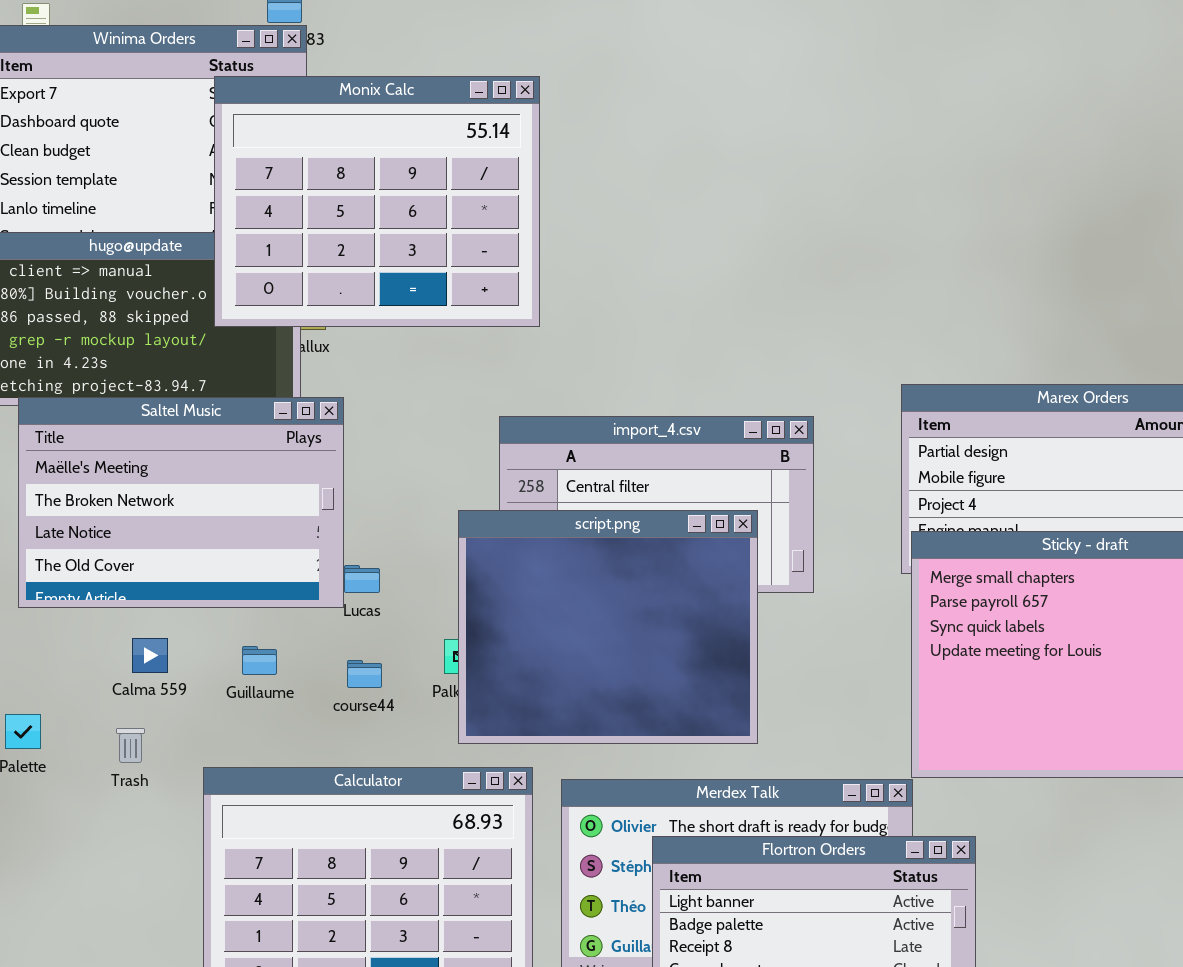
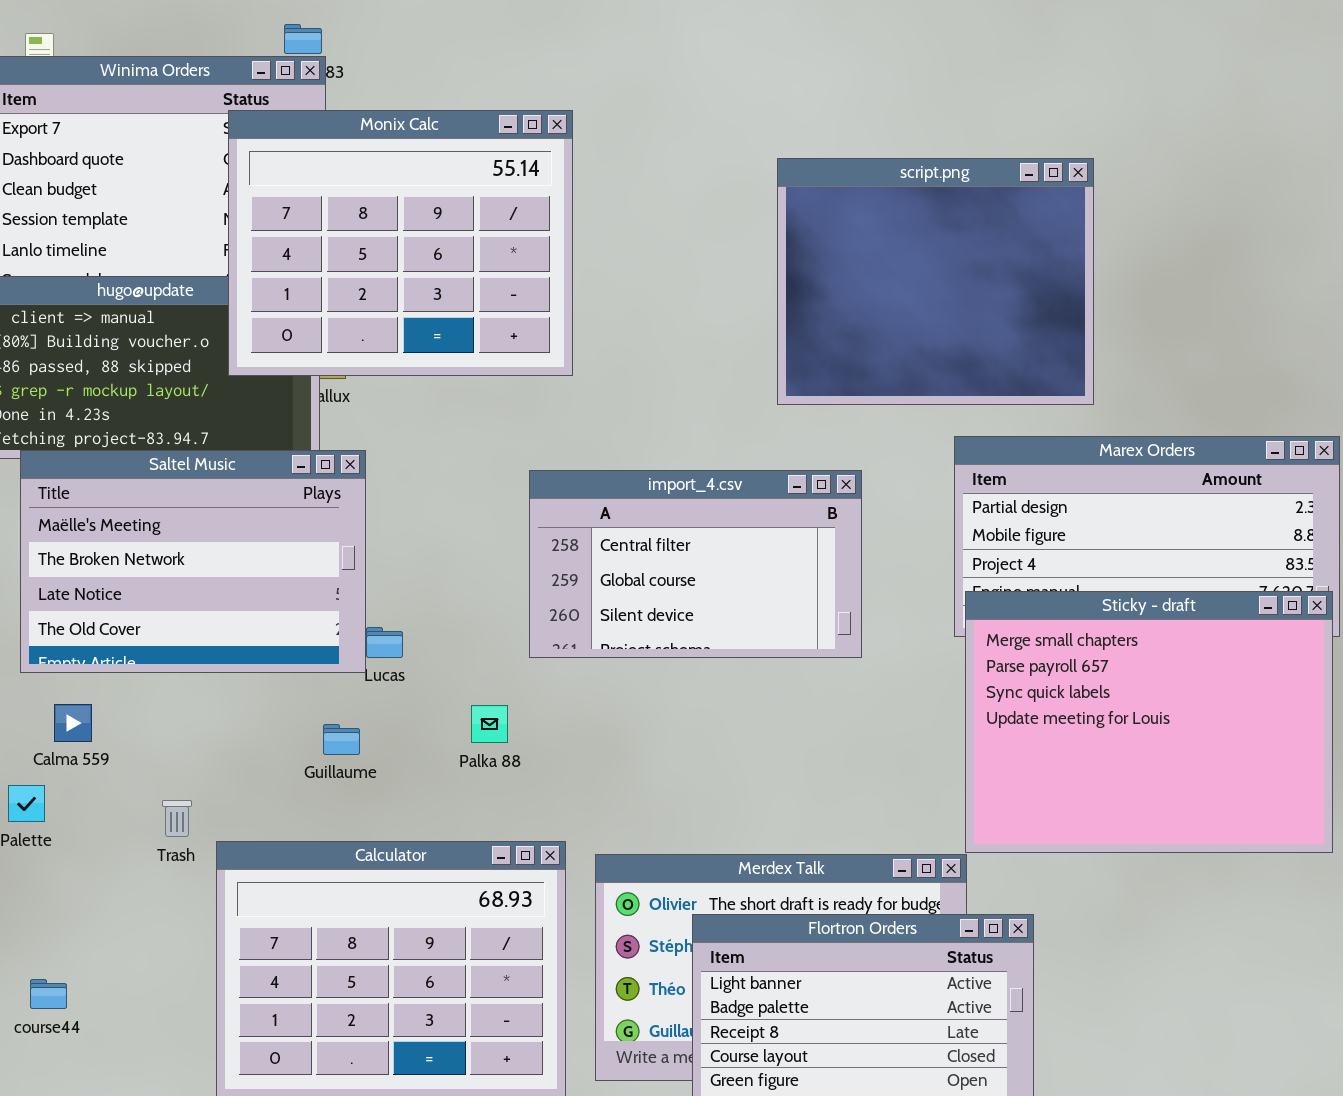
script.png: [458,510,758,744] -> [777,158,1094,405], moved
Calma 559: [132,638,168,673] -> [54,704,92,742], moved
Guillaume: [242,646,277,675] -> [323,724,360,755], moved
course44: [347,660,382,688] -> [30,979,67,1009], moved
Trash: [116,728,145,763] -> [162,800,192,837], moved

